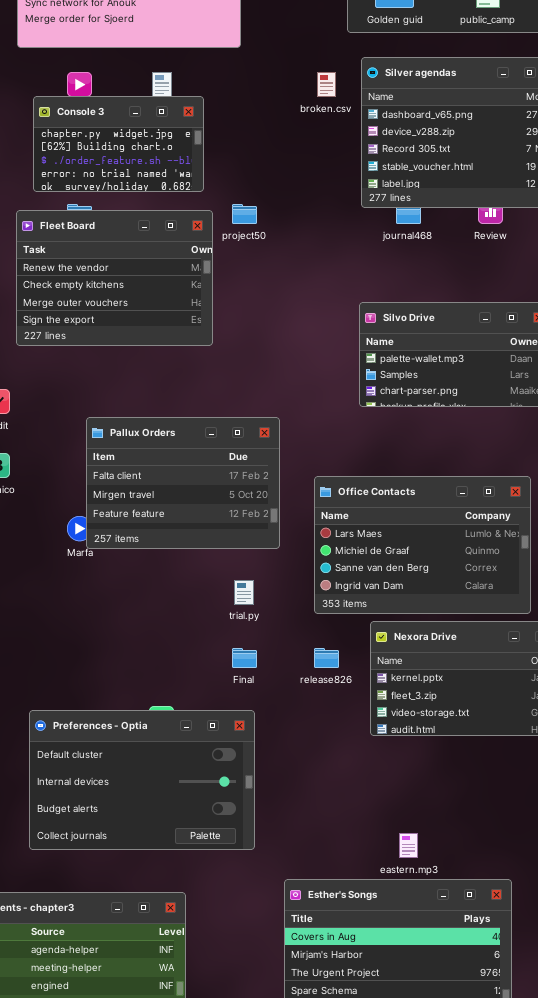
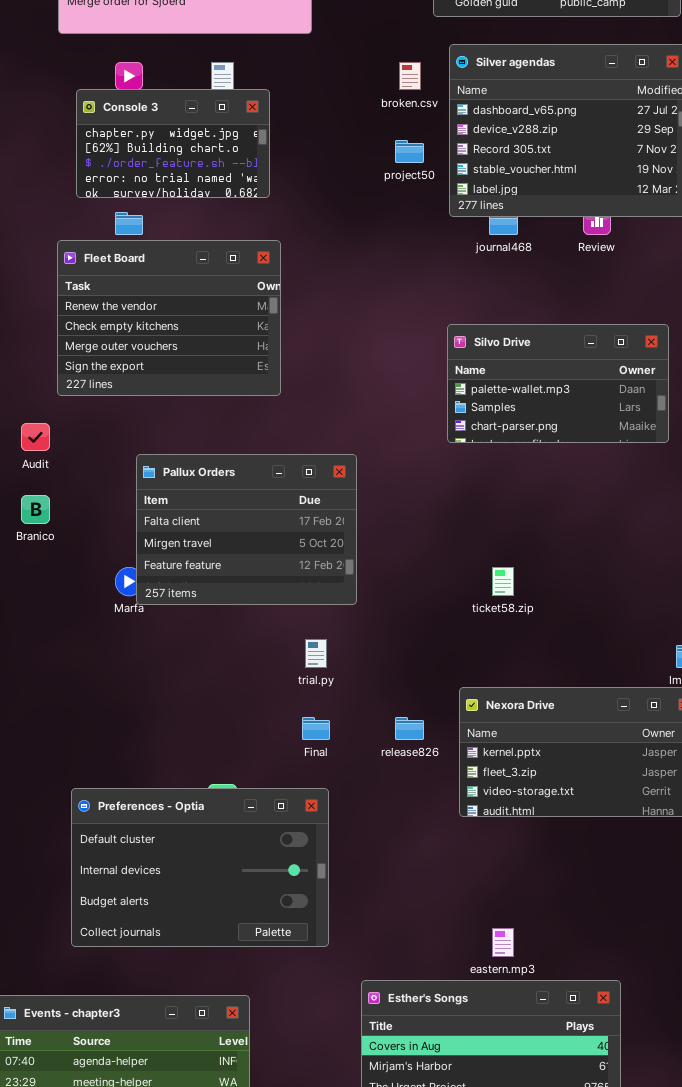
project50: [232,204,257,224] -> [395,140,424,163], moved
Fleet Board: [16,210,213,346] -> [57,240,281,396], moved
Office Contacts: [314,476,531,614] -> none, closed

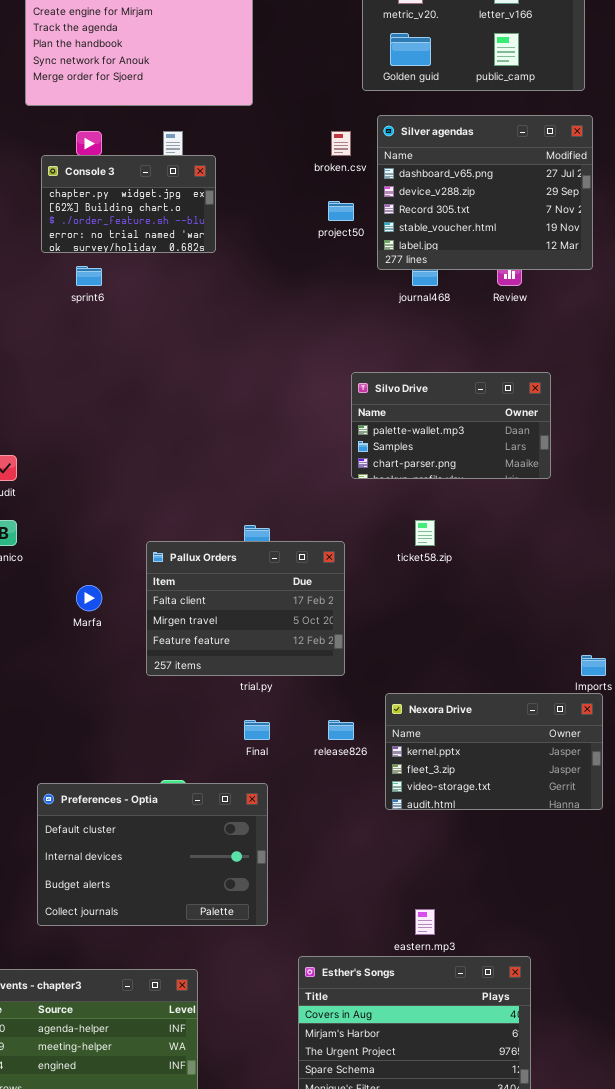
Fleet Board: [57,240,281,396] -> none, closed
Silvo Drive: [447,324,669,443] -> [351,372,551,479], moved
Pallux Orders: [136,454,357,605] -> [146,541,345,676], moved
ticket58.zip: [492,567,514,596] -> [415,520,435,546], moved

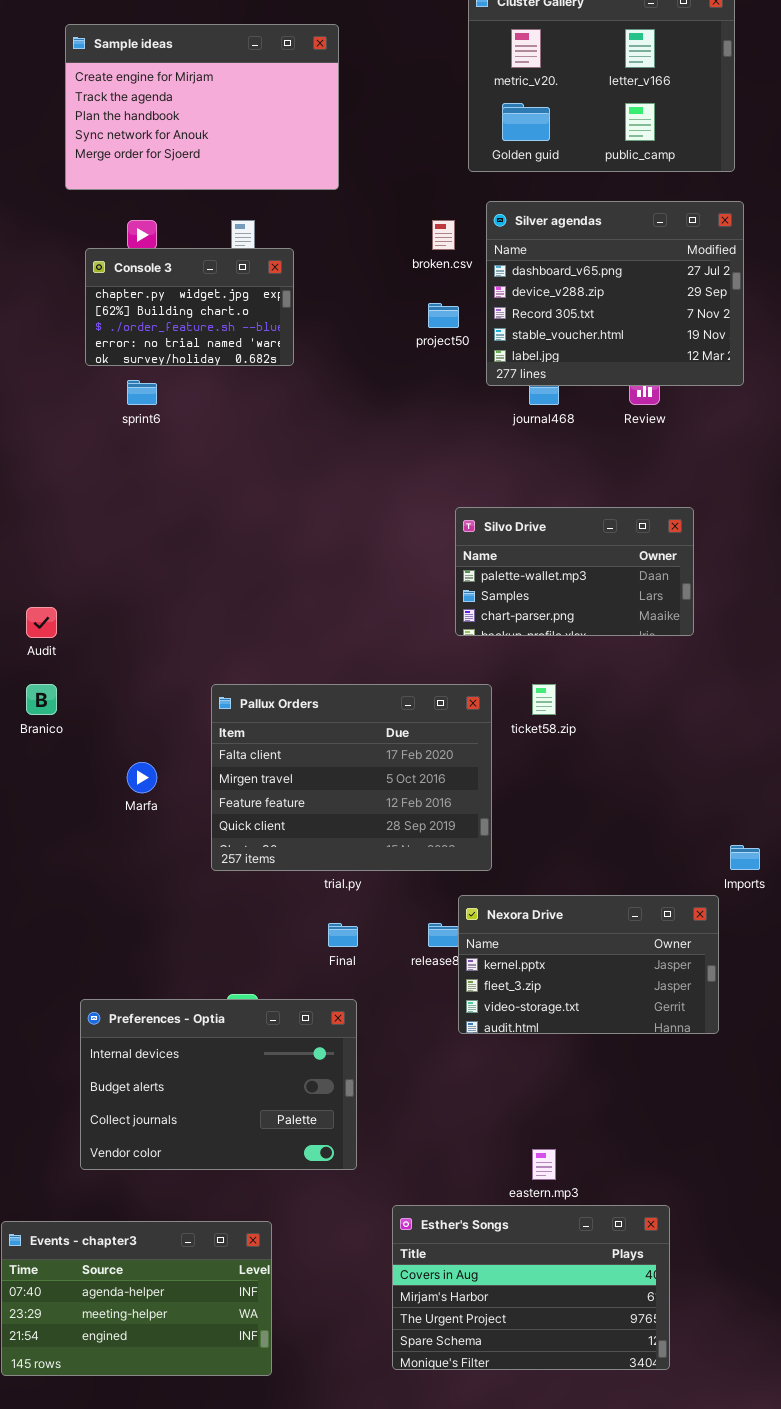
Pallux Orders: [146,541,345,676] -> [211,684,492,871], resized
Nexora Drive: [385,693,603,810] -> [458,895,719,1034], moved
Preferences - Optia: [37,783,268,926] -> [80,999,357,1170], scrolled down 1 row

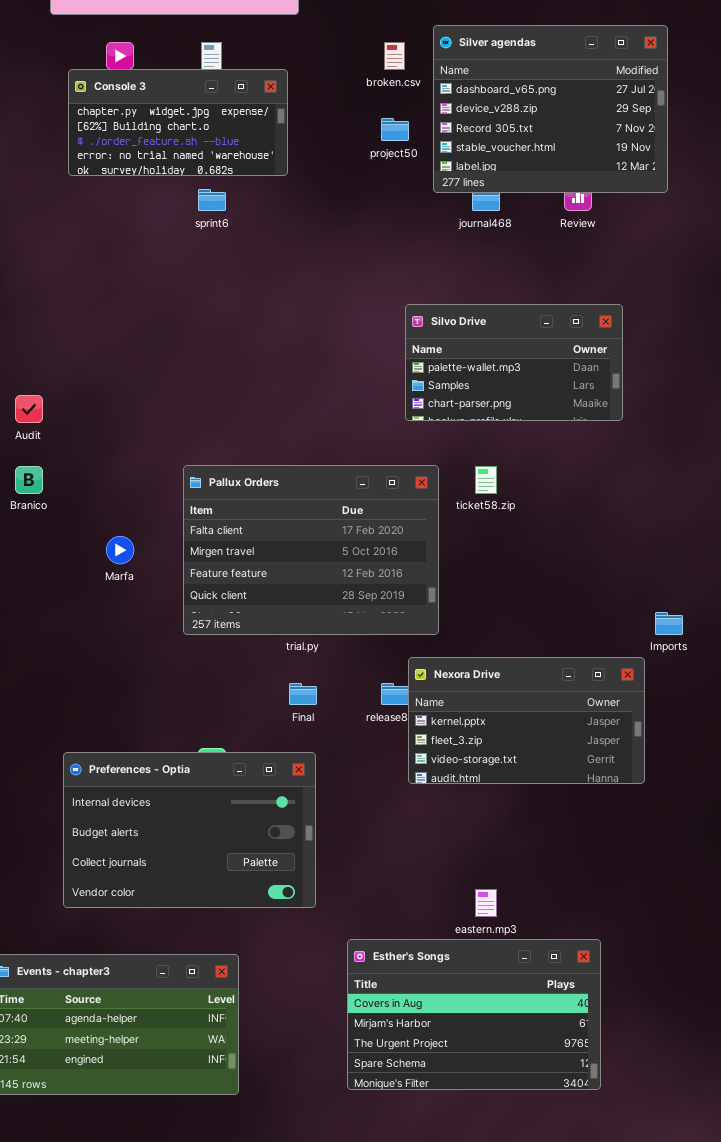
Console 3: [85,248,294,366] -> [68,69,288,176], resized
sprint6: [127,380,157,405] -> [198,189,226,211], moved

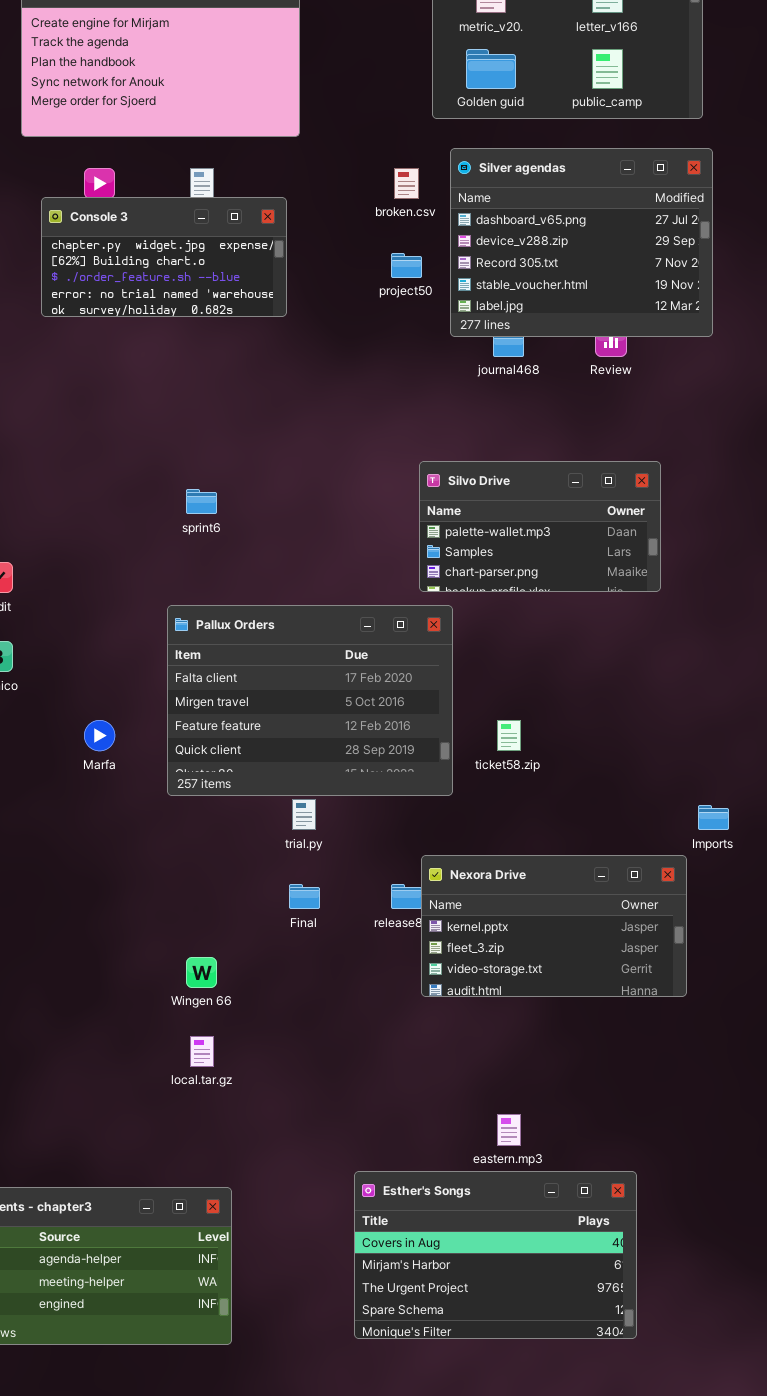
sprint6: [198,189,226,211] -> [186,489,217,514], moved
Pallux Orders: [183,465,439,635] -> [167,605,453,796], moved
ticket58.zip: [475,466,497,494] -> [497,720,521,751], moved
Preferences - Optia: [63,752,316,908] -> none, closed

